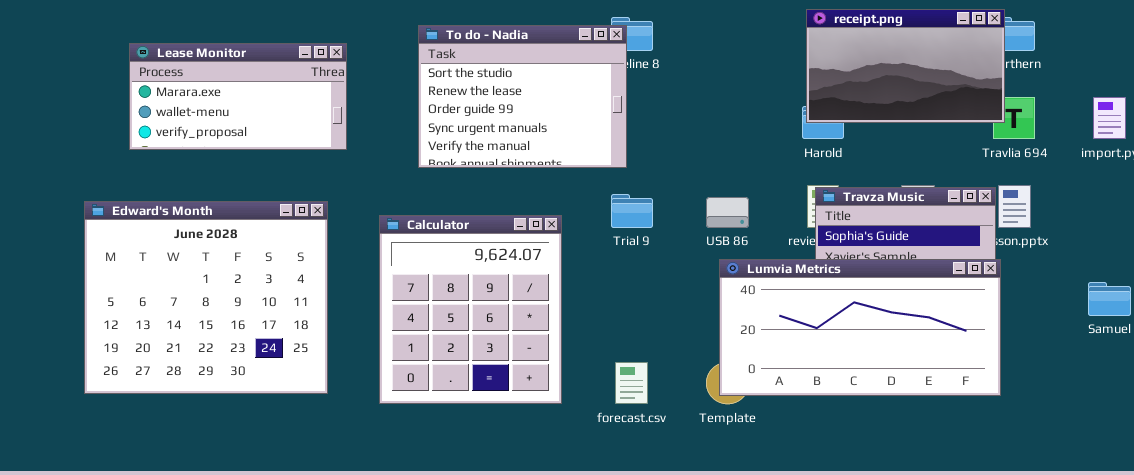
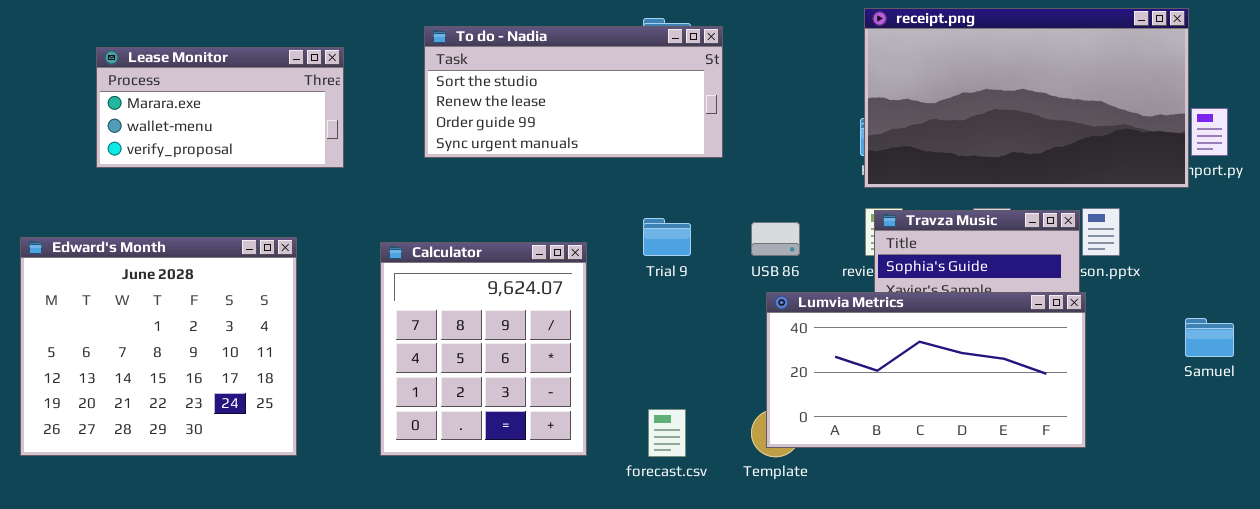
receipt.png: [806,9,1005,123] -> [864,8,1189,188], resized
To do - Nadia: [418,25,627,168] -> [424,26,723,158], resized
Edward's Month: [84,201,328,394] -> [20,237,297,456], moved

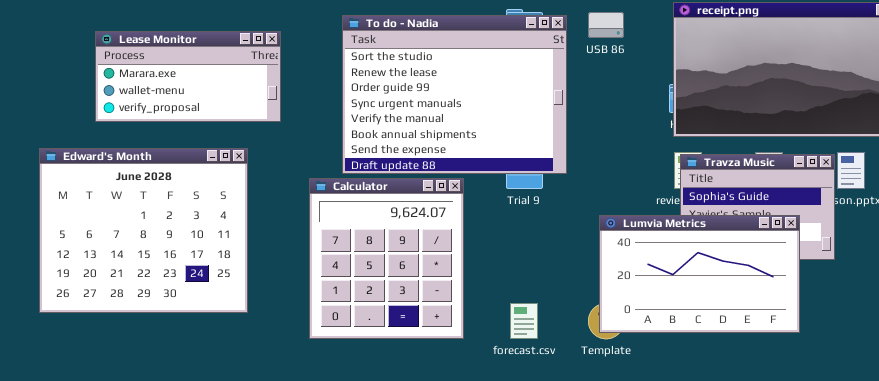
To do - Nadia: [424,26,723,158] -> [342,15,567,174], resized
USB 86: [751,222,800,256] -> [588,12,624,38], moved
Edward's Month: [20,237,297,456] -> [39,148,248,313], moved
Lumvia Metrics: [766,292,1086,448] -> [599,215,800,333], resized

